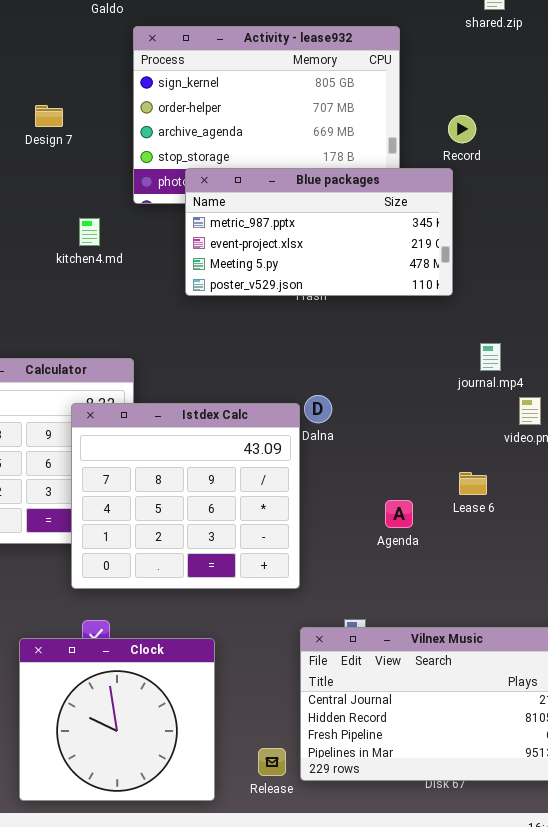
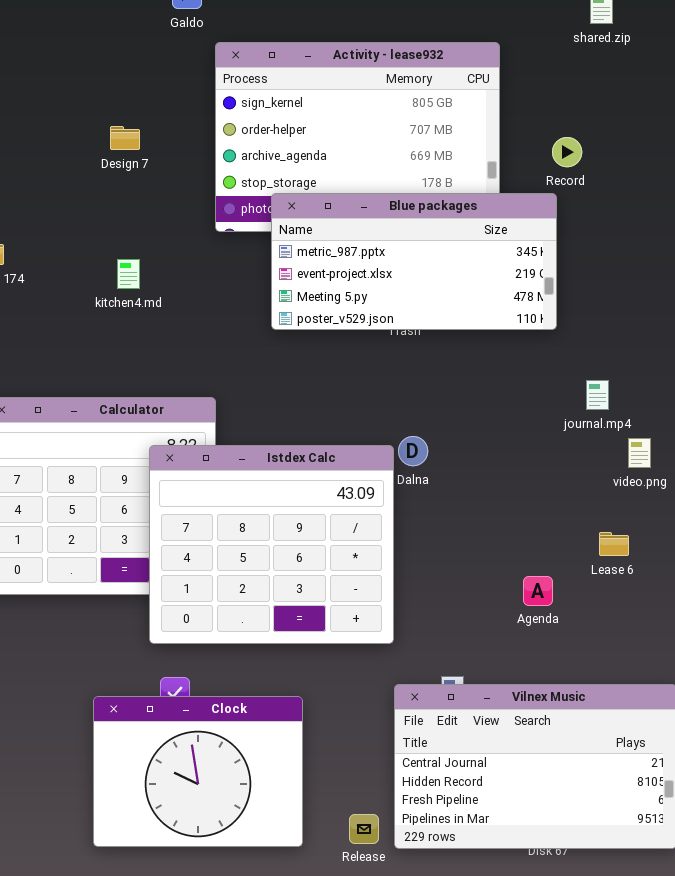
kitchen4.md: [79,218,100,246] -> [117,259,140,289], moved
Lease 6: [459,472,487,495] -> [599,532,629,556], moved
Agenda: [385,500,413,528] -> [523,576,553,606], moved
Clock: [19,638,215,801] -> [93,696,303,847], resized

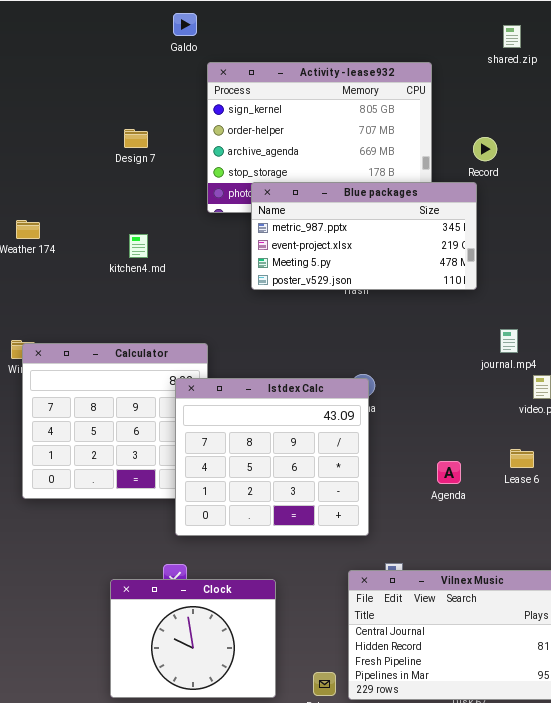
Istdex Calc: [149,445,394,644] -> [175,378,369,536], moved
Agenda: [523,576,553,606] -> [437,461,461,484], moved

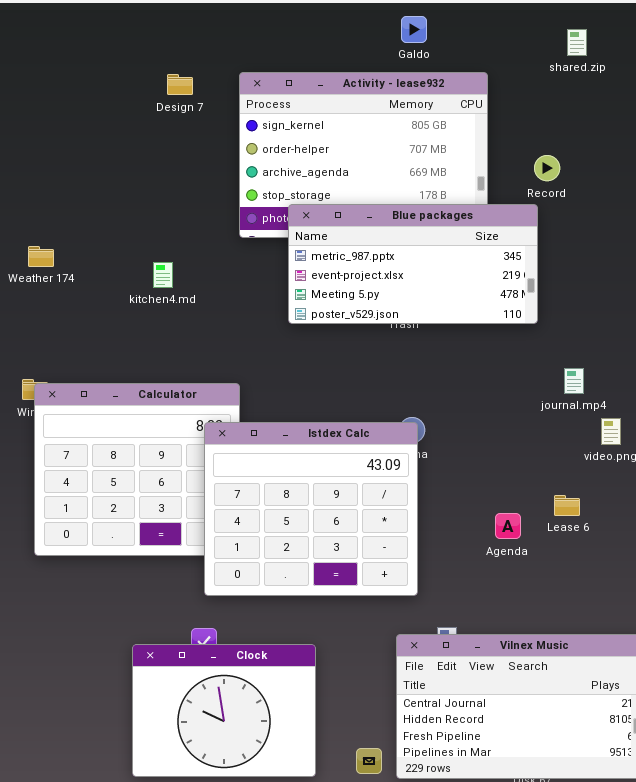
Galdo: [173,13,197,36] -> [401,16,427,43], moved
Design 7: [124,129,148,148] -> [167,74,193,95], moved
Lease 6: [510,449,534,468] -> [554,495,580,516], moved

